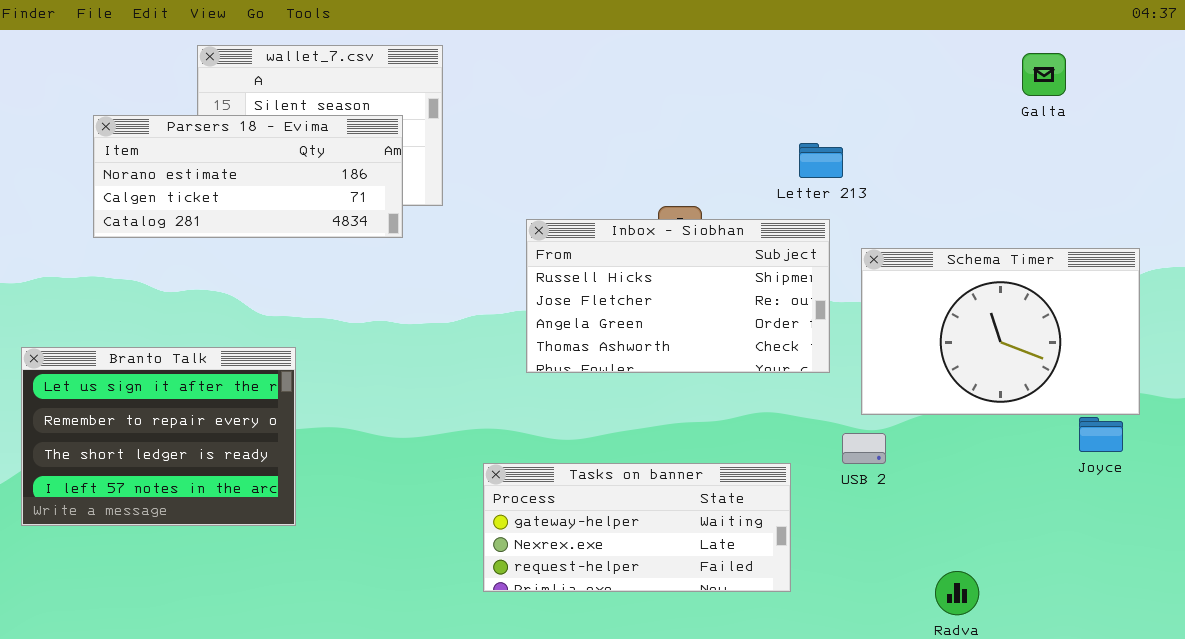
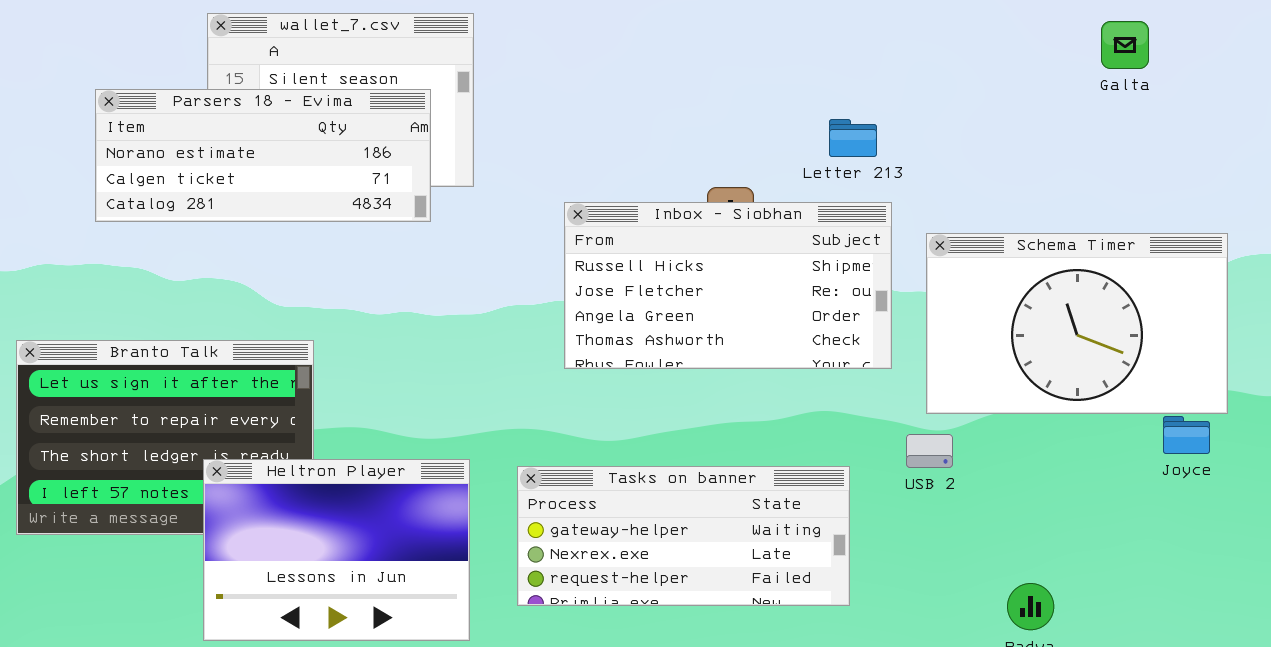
Letter 213: [799,143,843,178] -> [829,119,877,157], moved
Heltron Player: none -> [203,459,470,641], opened

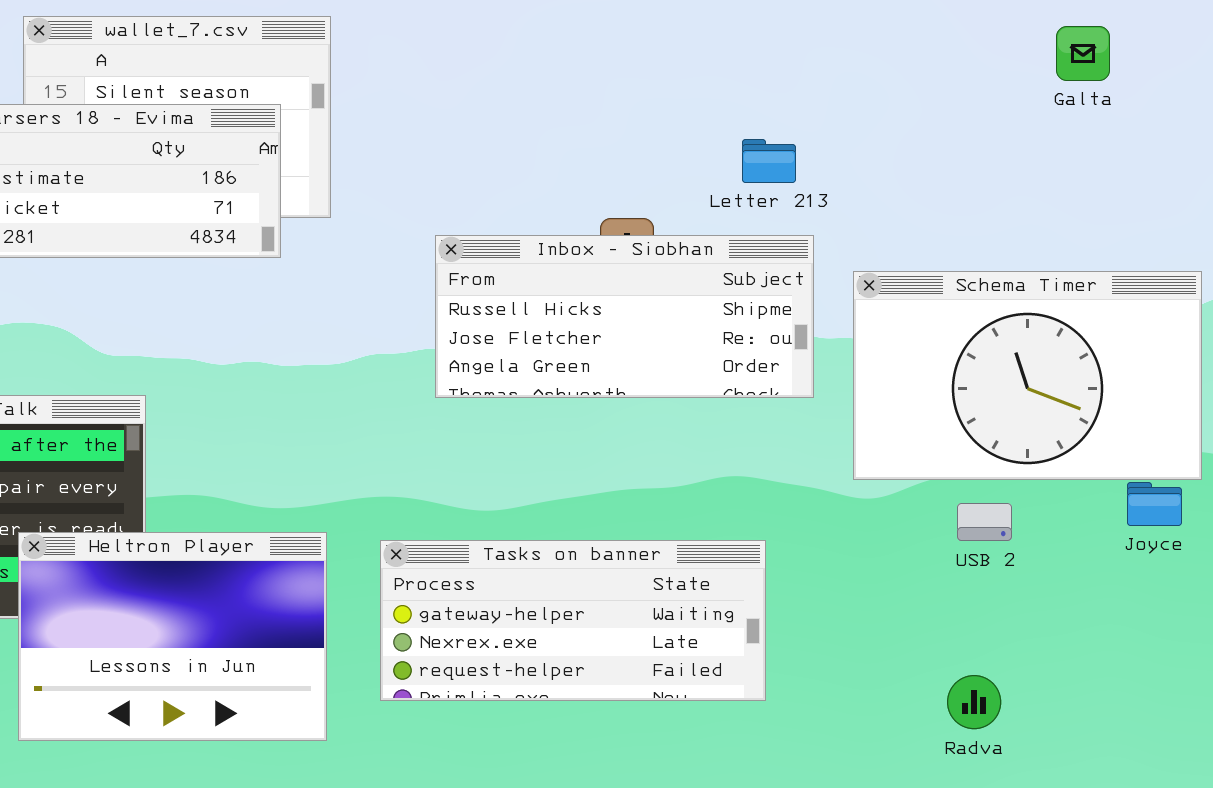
Inbox - Siobhan: [564,202,892,369] -> [435,235,814,398], resized
USB 2: [906,434,953,468] -> [957,503,1012,541], moved

